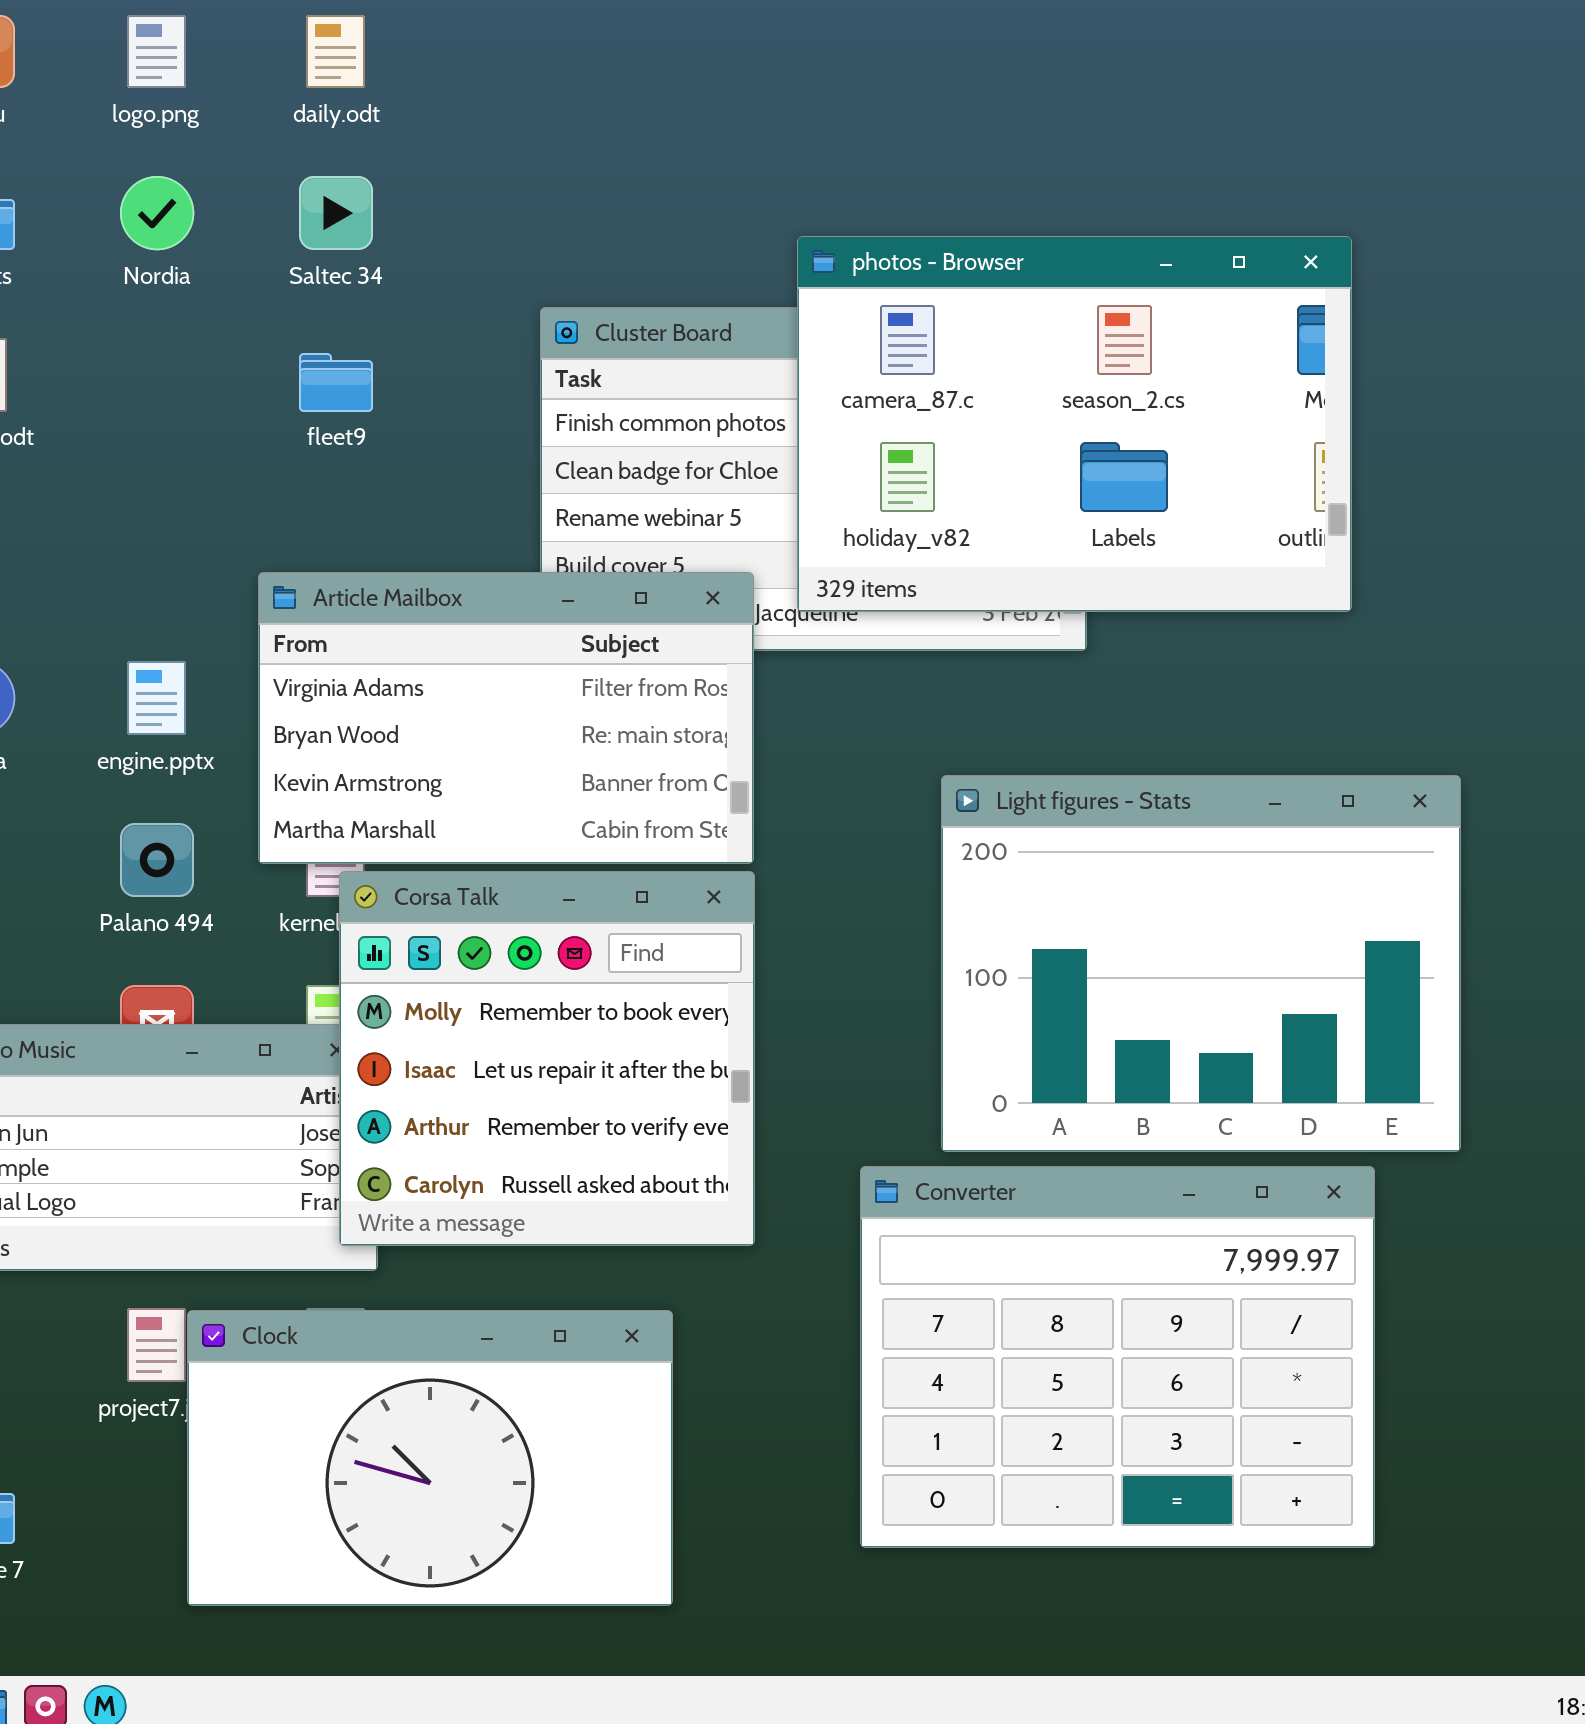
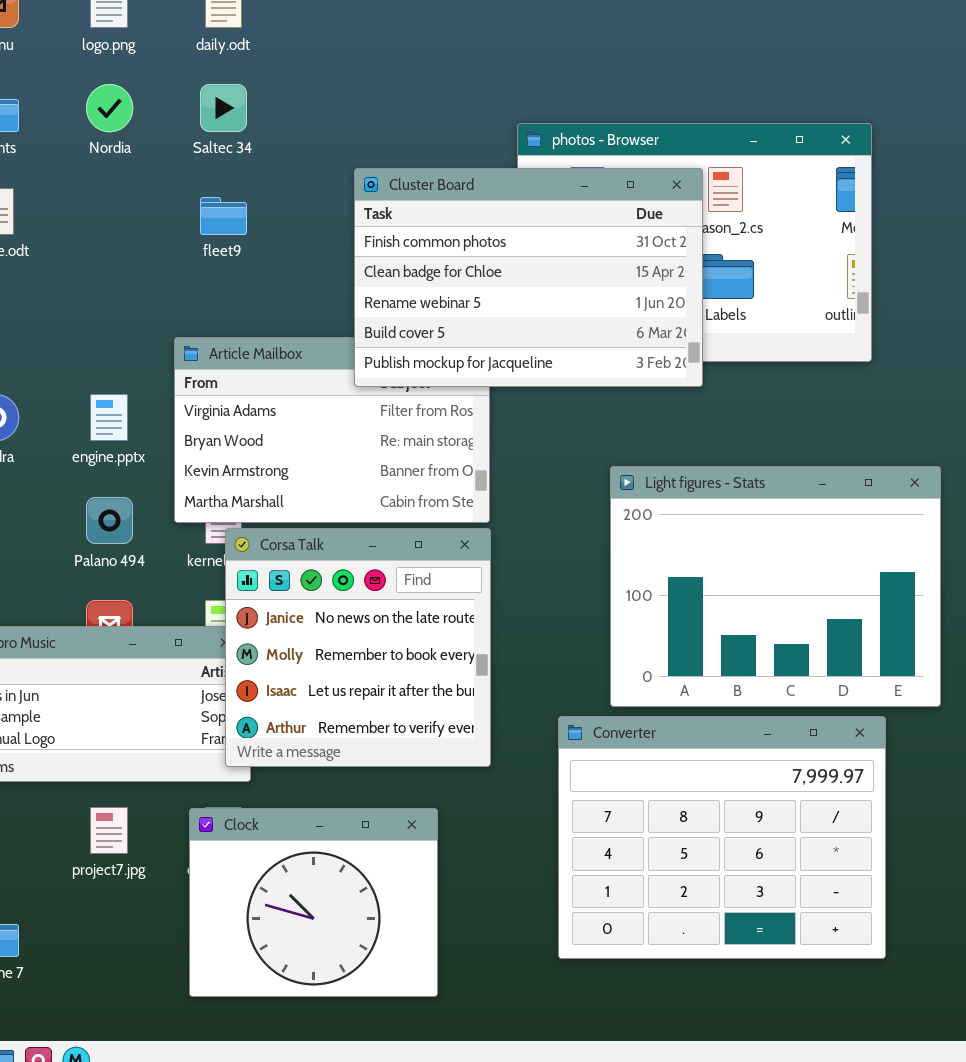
Cluster Board: [540,307,1087,651] -> [354,168,703,387], raised
Corsa Talk: [339,871,755,1246] -> [225,528,491,767], scrolled up 1 row
Clock: [187,1310,673,1606] -> [189,808,438,997], resized

